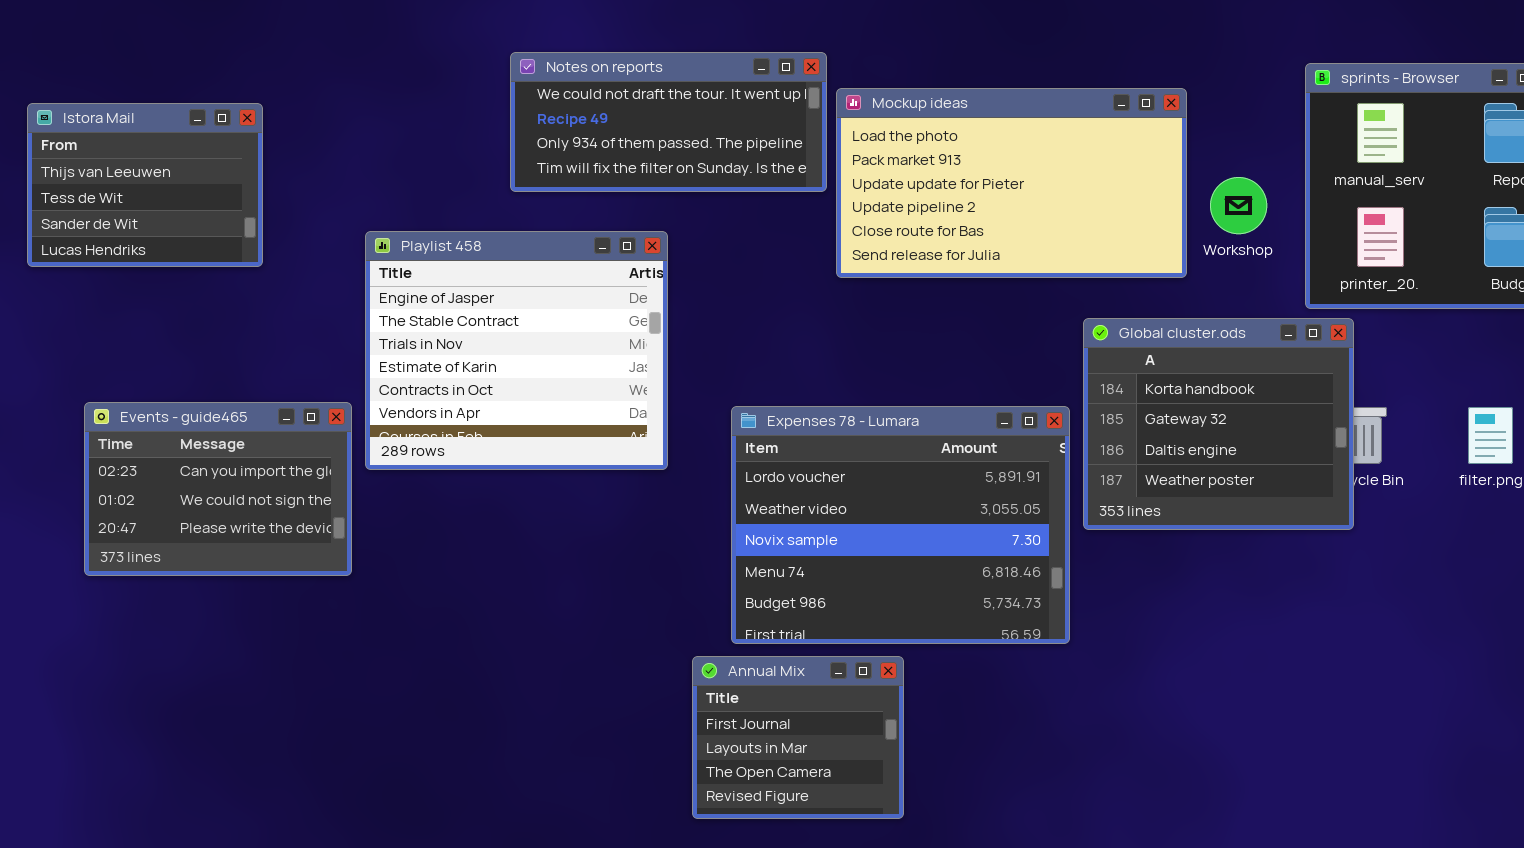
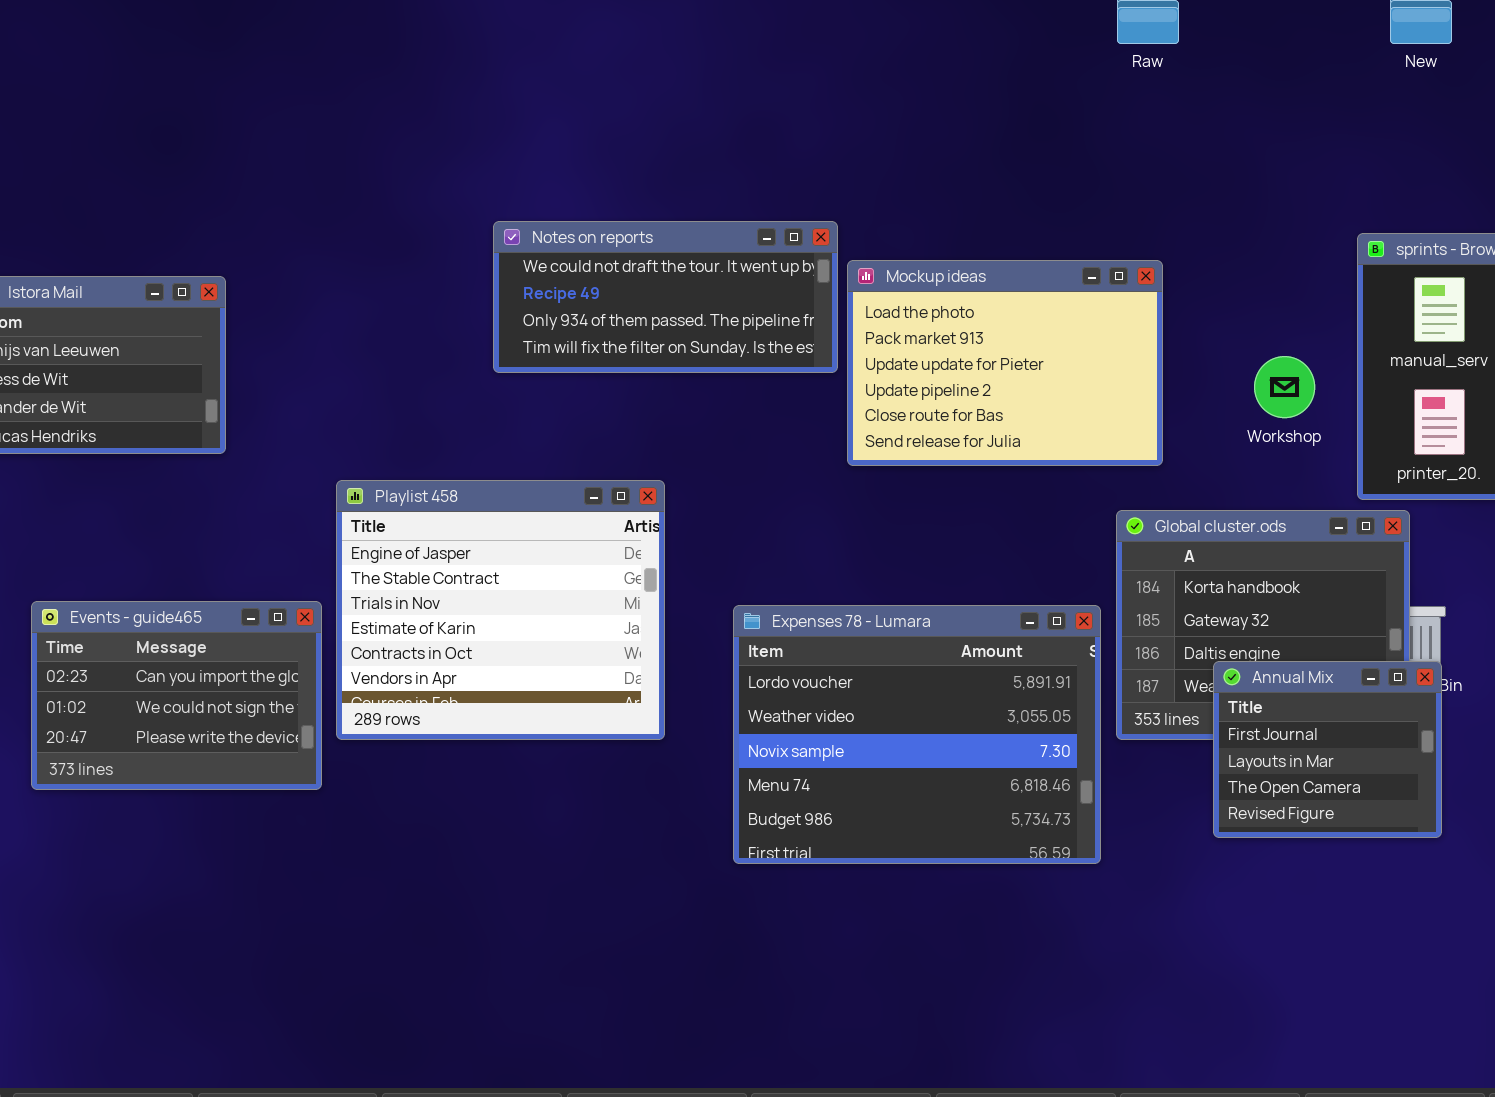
Mockup ideas: [836,88,1187,278] -> [847,260,1163,466], resized
Playlist 458: [365,231,668,470] -> [336,480,665,740], moved
Annual Mix: [692,656,904,819] -> [1213,661,1442,838], moved

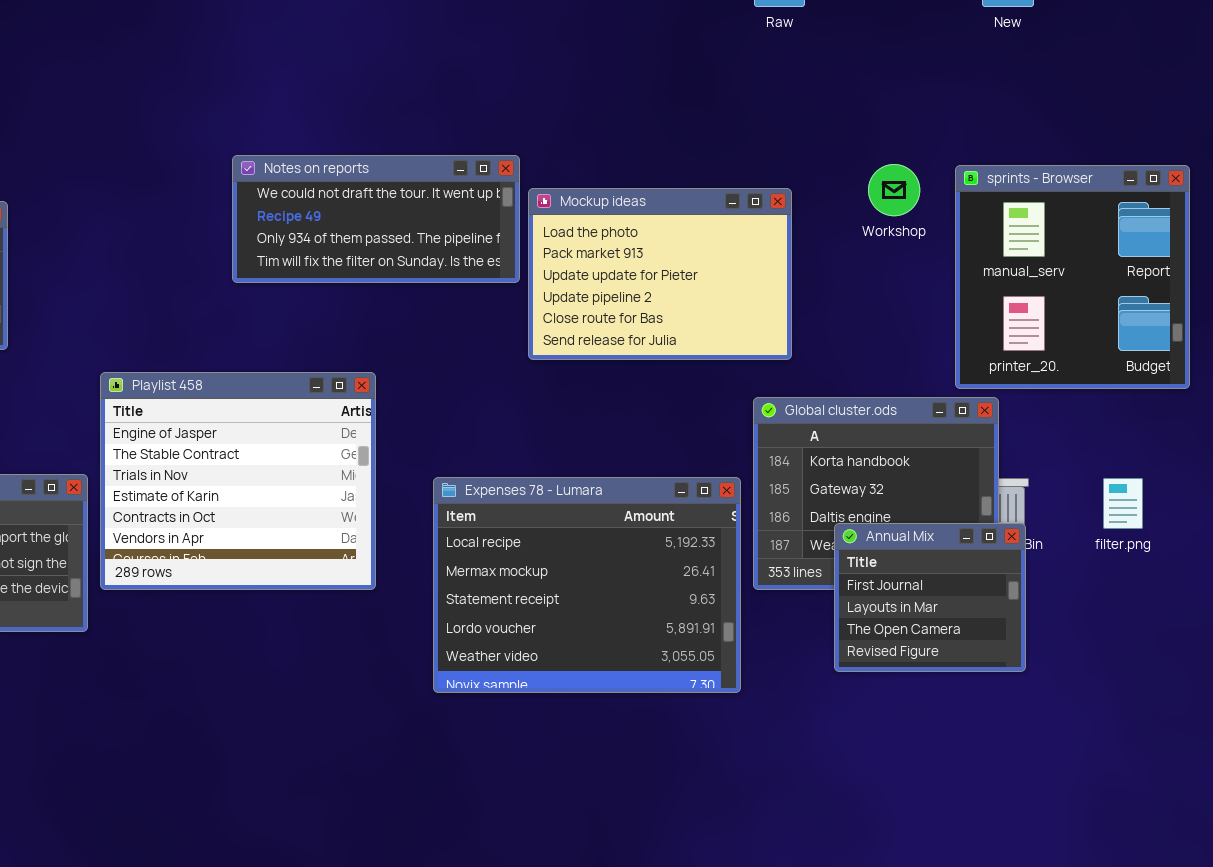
Workshop: [1254,356,1315,418] -> [868,164,920,216], moved
Expenses 78 - Lumara: [733,605,1101,864] -> [433,477,741,693], scrolled up 3 rows

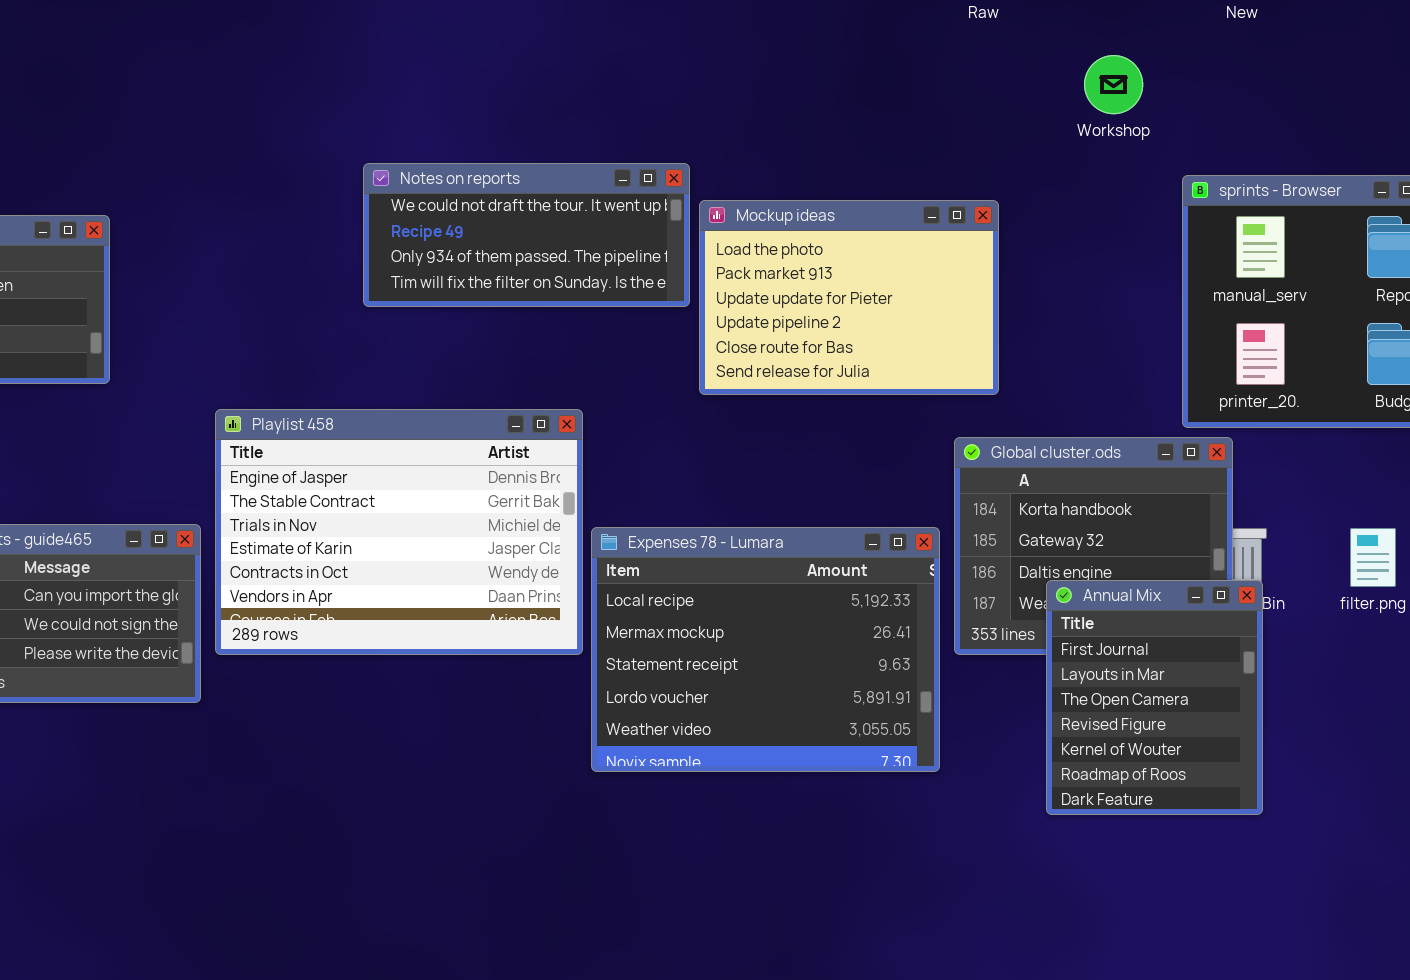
Workshop: [868,164,920,216] -> [1084,55,1143,114], moved
Playlist 458: [100,372,376,590] -> [215,409,583,655], resized
Annual Mix: [834,523,1026,672] -> [1046,580,1263,815], resized

